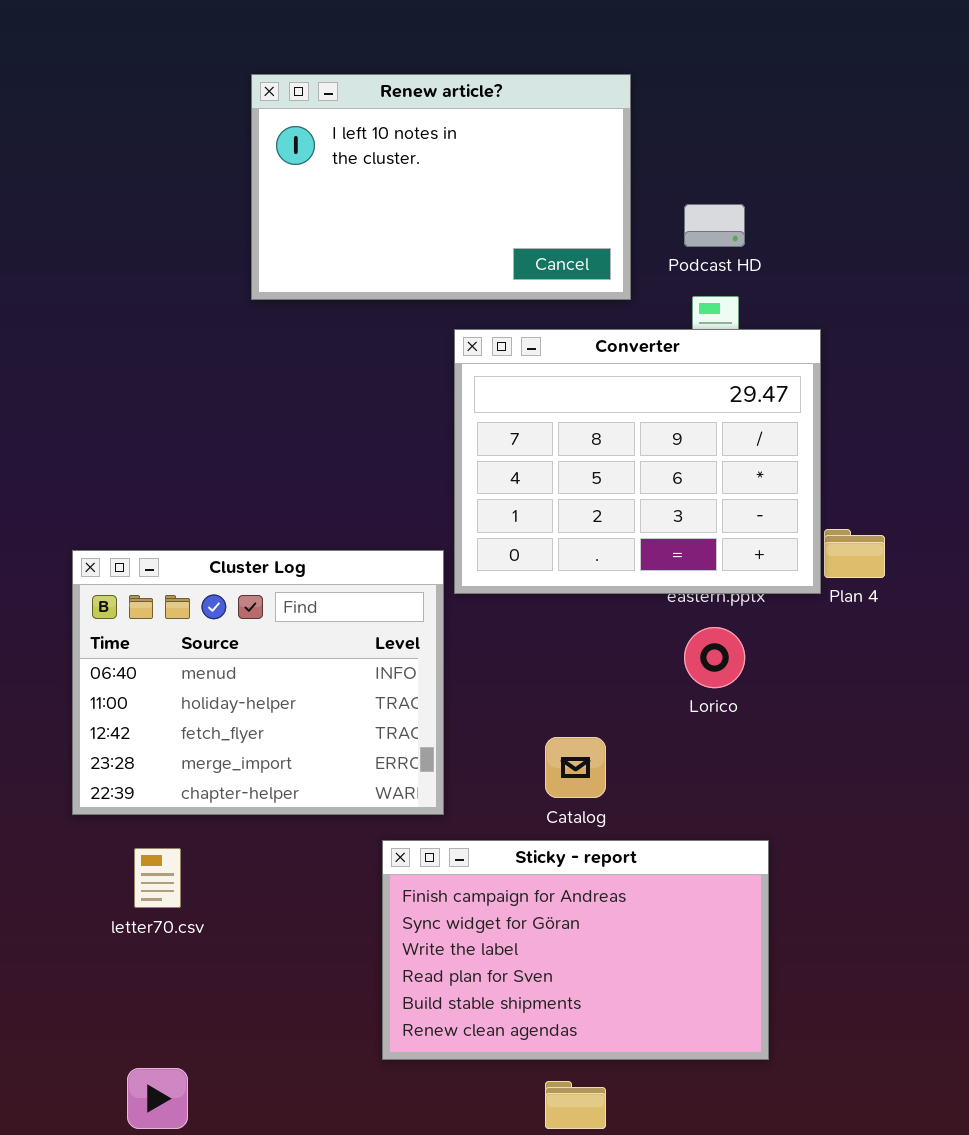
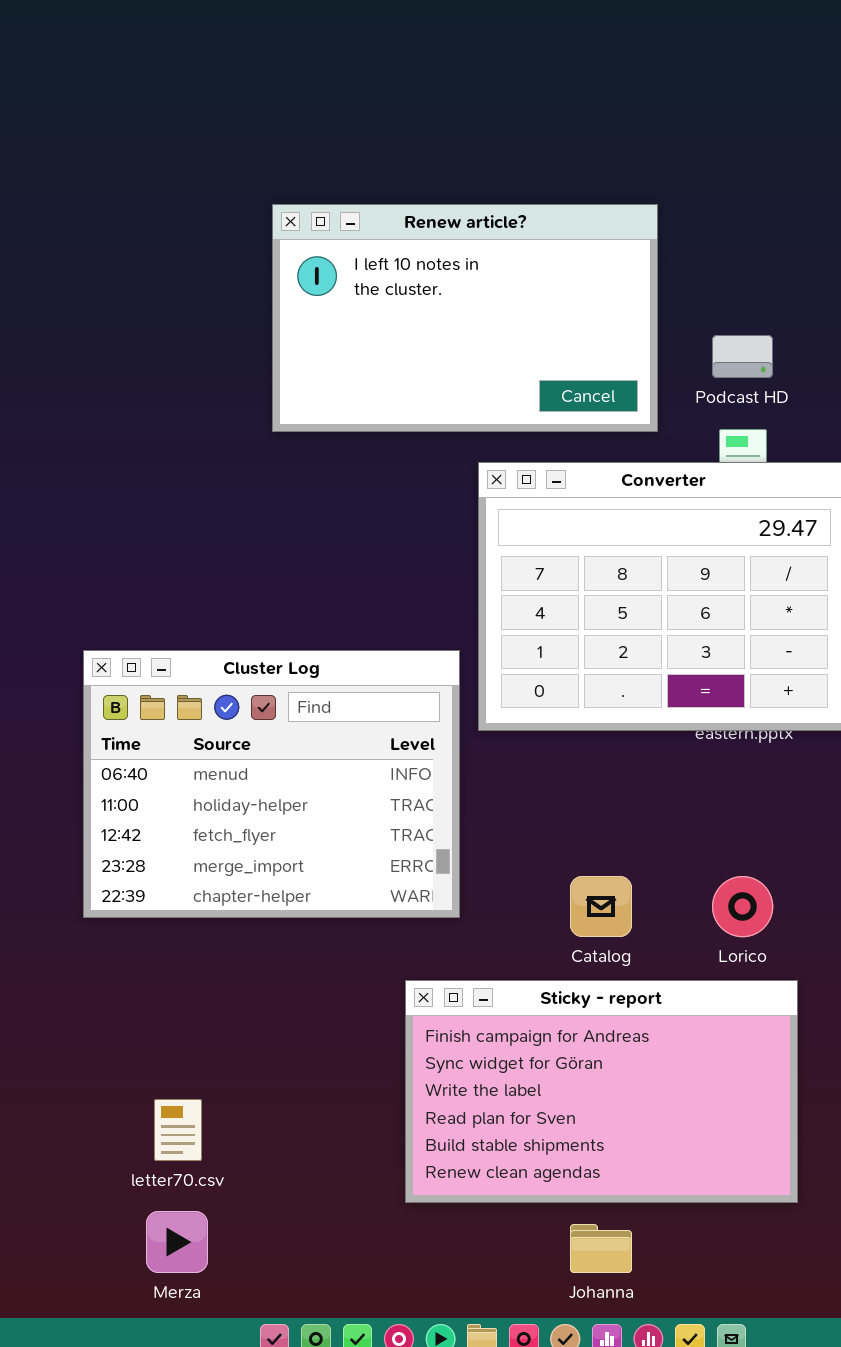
Cluster Log: [72,550,444,815] -> [83,650,460,918], moved
Lorico: [684,627,745,688] -> [712,876,773,937], moved
letter70.csv: [134,848,181,908] -> [154,1099,202,1161], moved

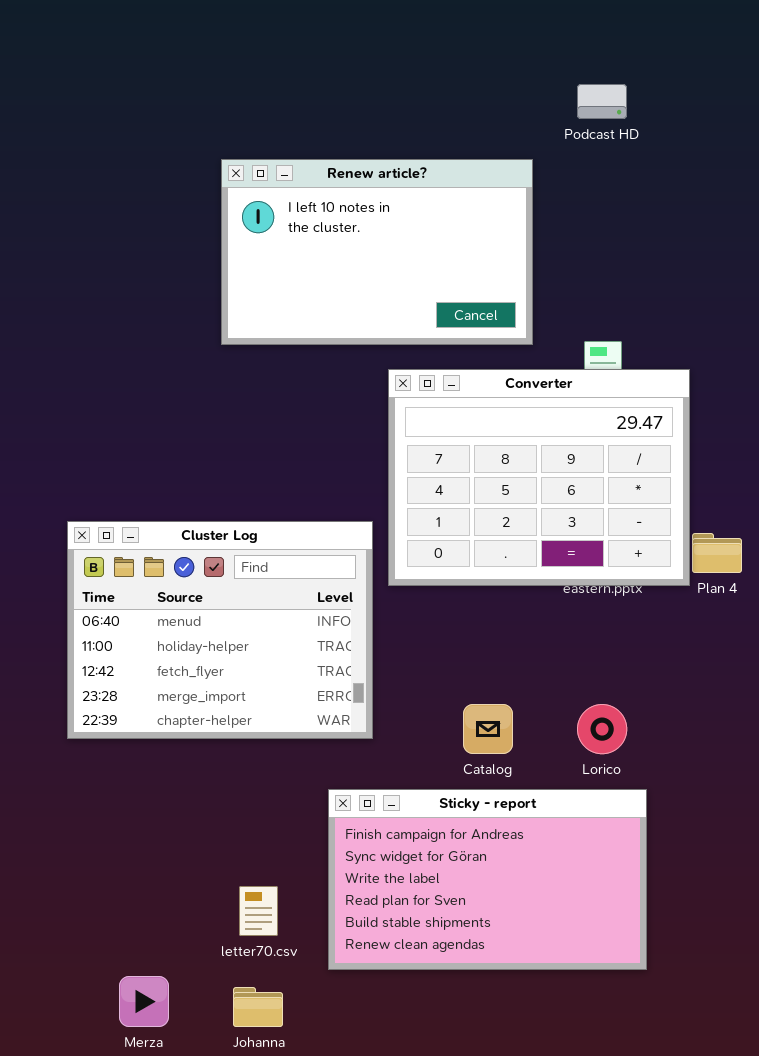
Podcast HD: [712,335,773,378] -> [577,84,627,119], moved
letter70.csv: [154,1099,202,1161] -> [239,886,278,936], moved
Johanna: [570,1224,632,1273] -> [233,987,283,1027], moved

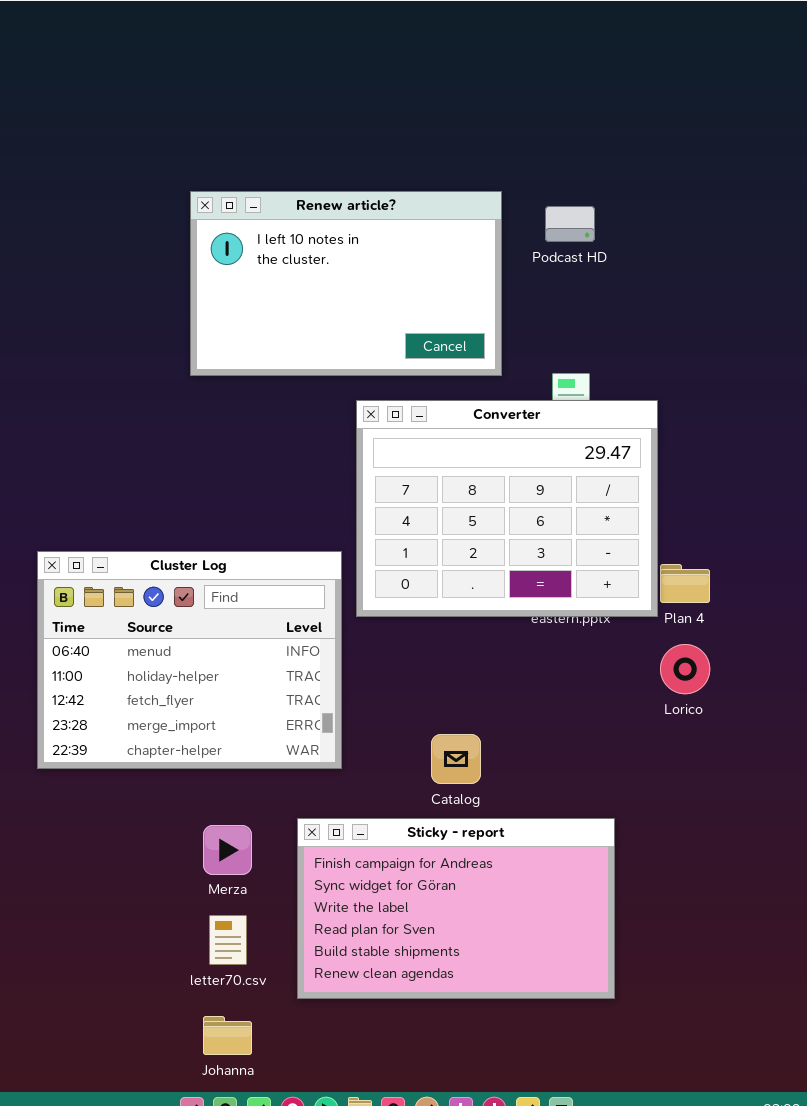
Podcast HD: [577,84,627,119] -> [545,206,595,242], moved
Lorico: [577,704,627,754] -> [660,644,710,694], moved
Merza: [119,976,169,1027] -> [203,825,252,875], moved

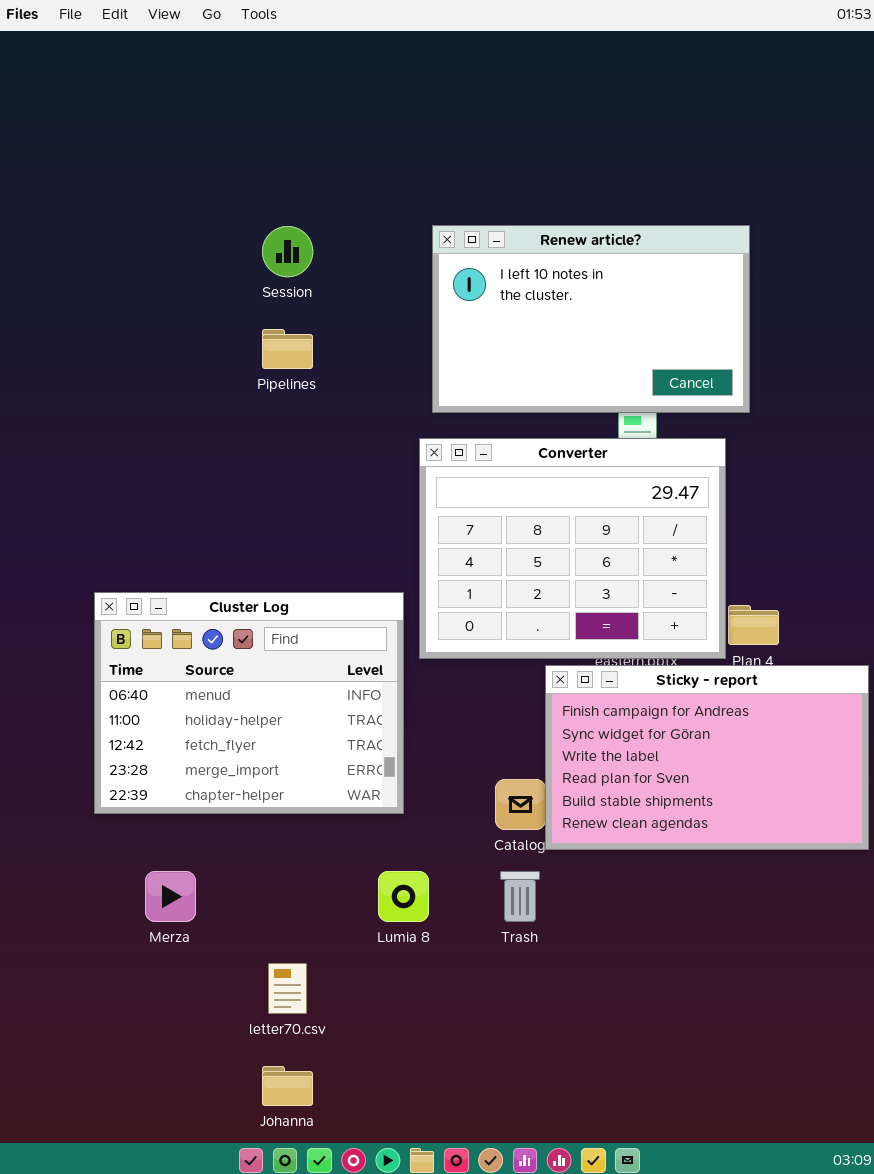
Renew article?: [190,191,502,376] -> [432,225,750,413], moved
Sticky - report: [297,818,615,999] -> [545,665,869,850], moved
Merza: [203,825,252,875] -> [145,871,196,922], moved

